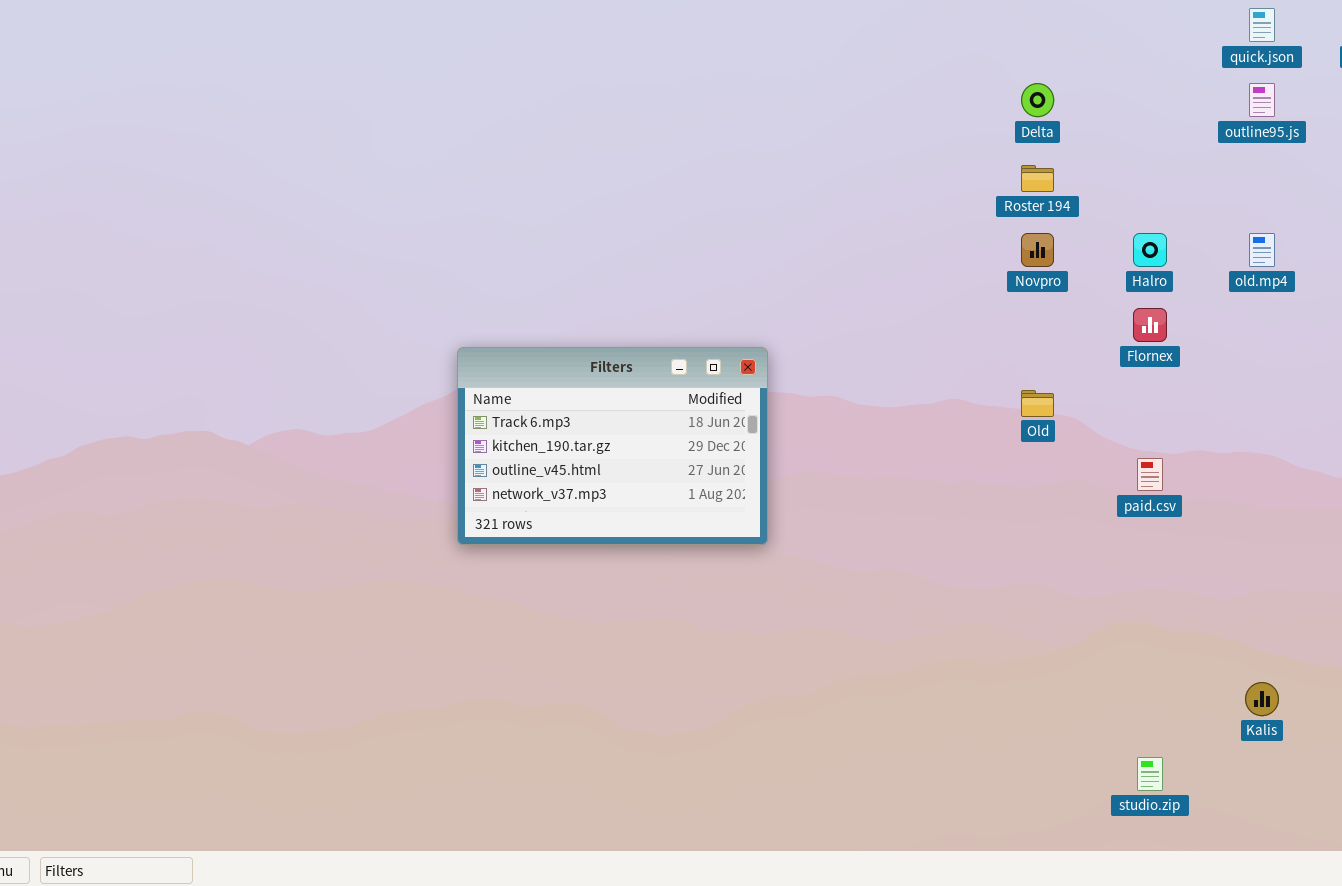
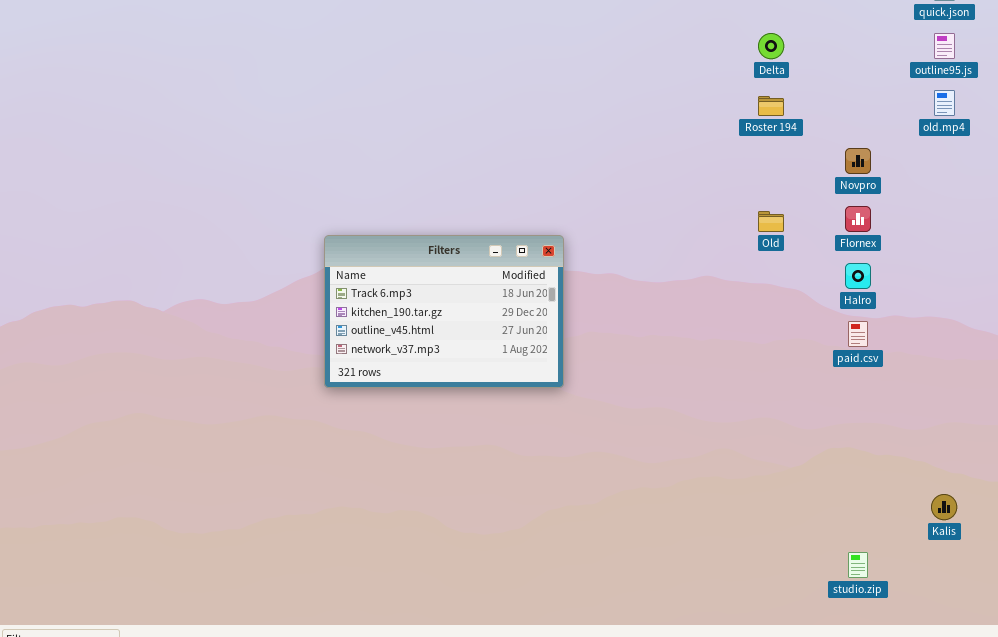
Novpro: [1021,233,1054,267] -> [845,148,871,174], moved
Halro: [1133,233,1167,267] -> [845,263,871,289], moved
old.mp4: [1249,233,1275,267] -> [934,90,955,116], moved
Old: [1021,390,1054,417] -> [758,211,784,232], moved

